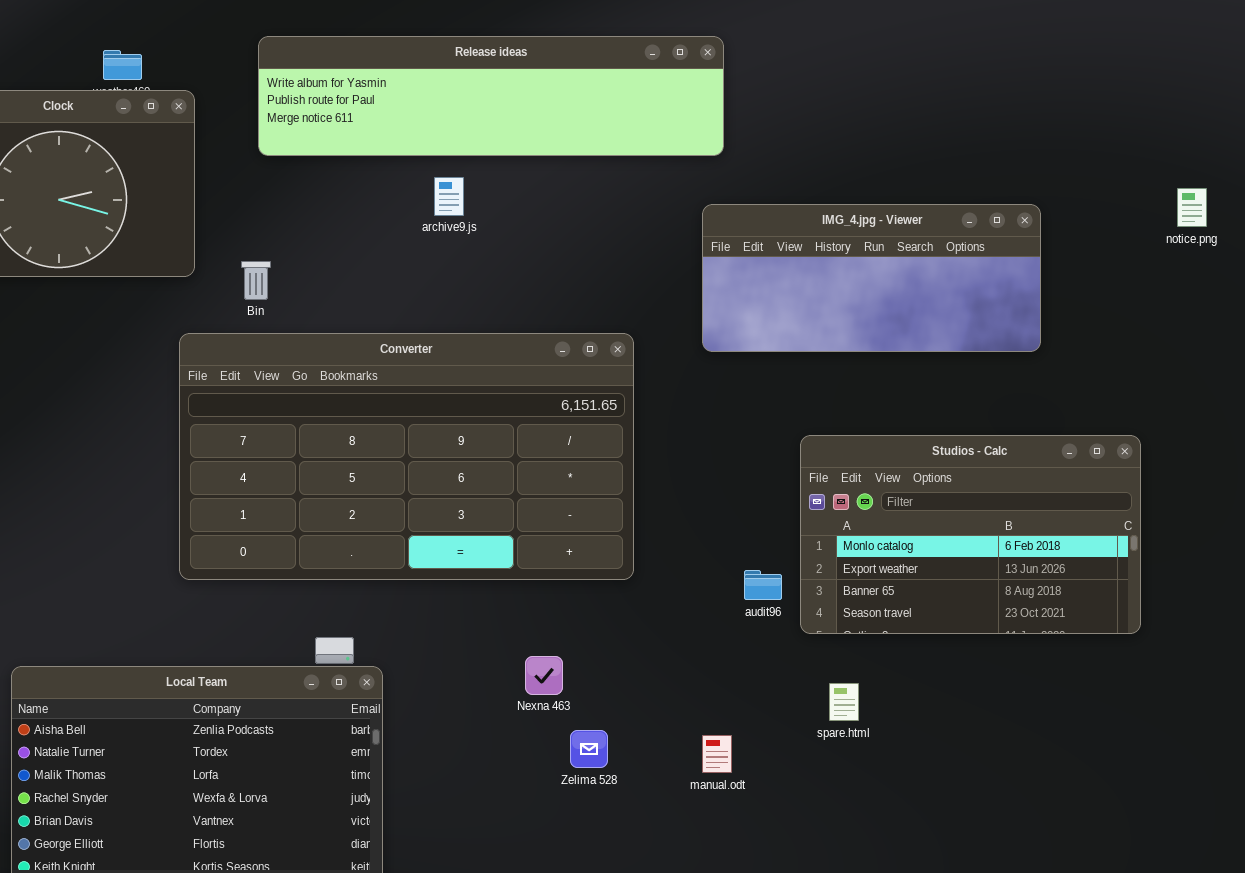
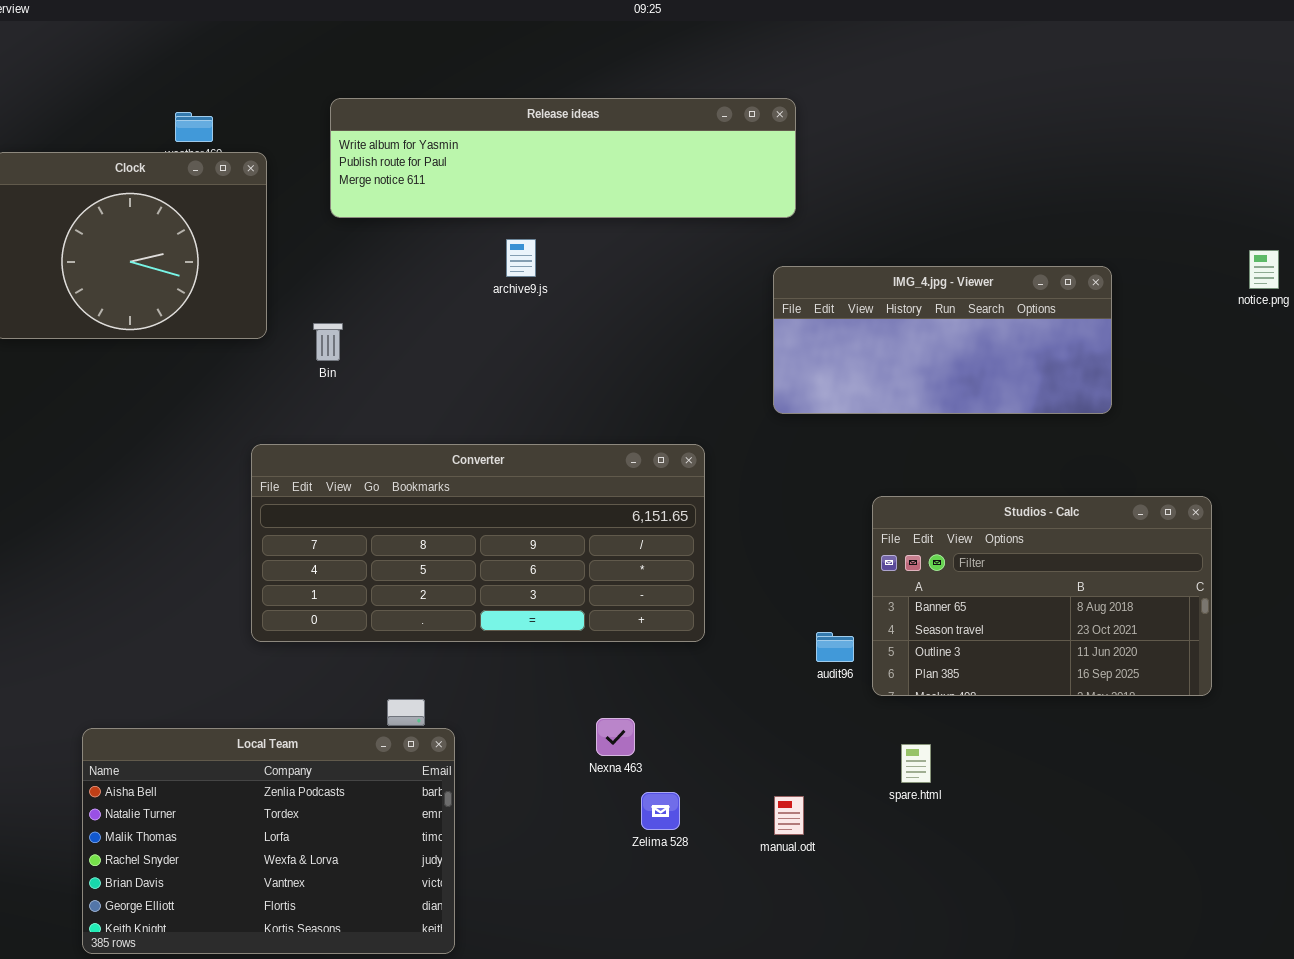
Converter: [179,333,634,580] -> [251,444,705,642], resized
Studios - Calc: [800,435,1141,634] -> [872,496,1212,696], scrolled down 2 rows

